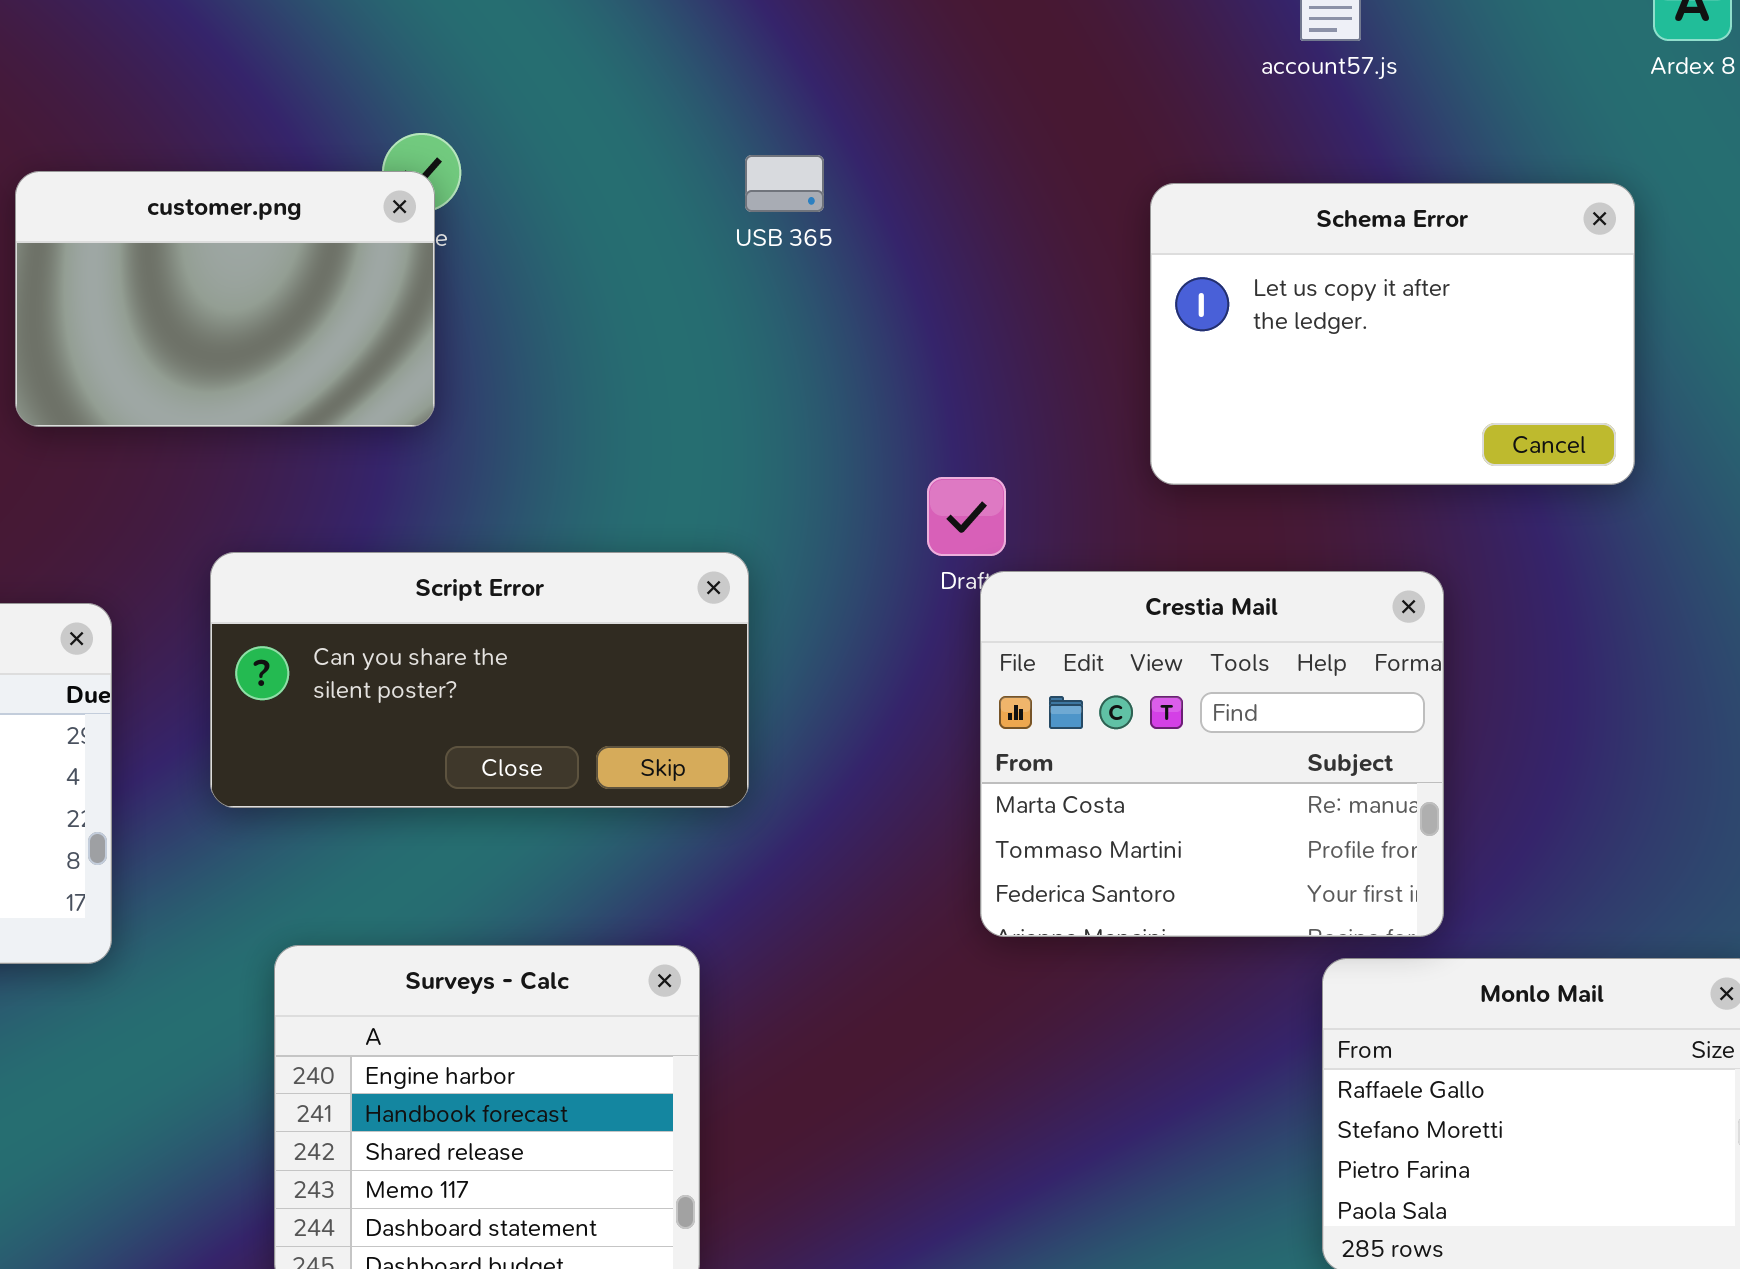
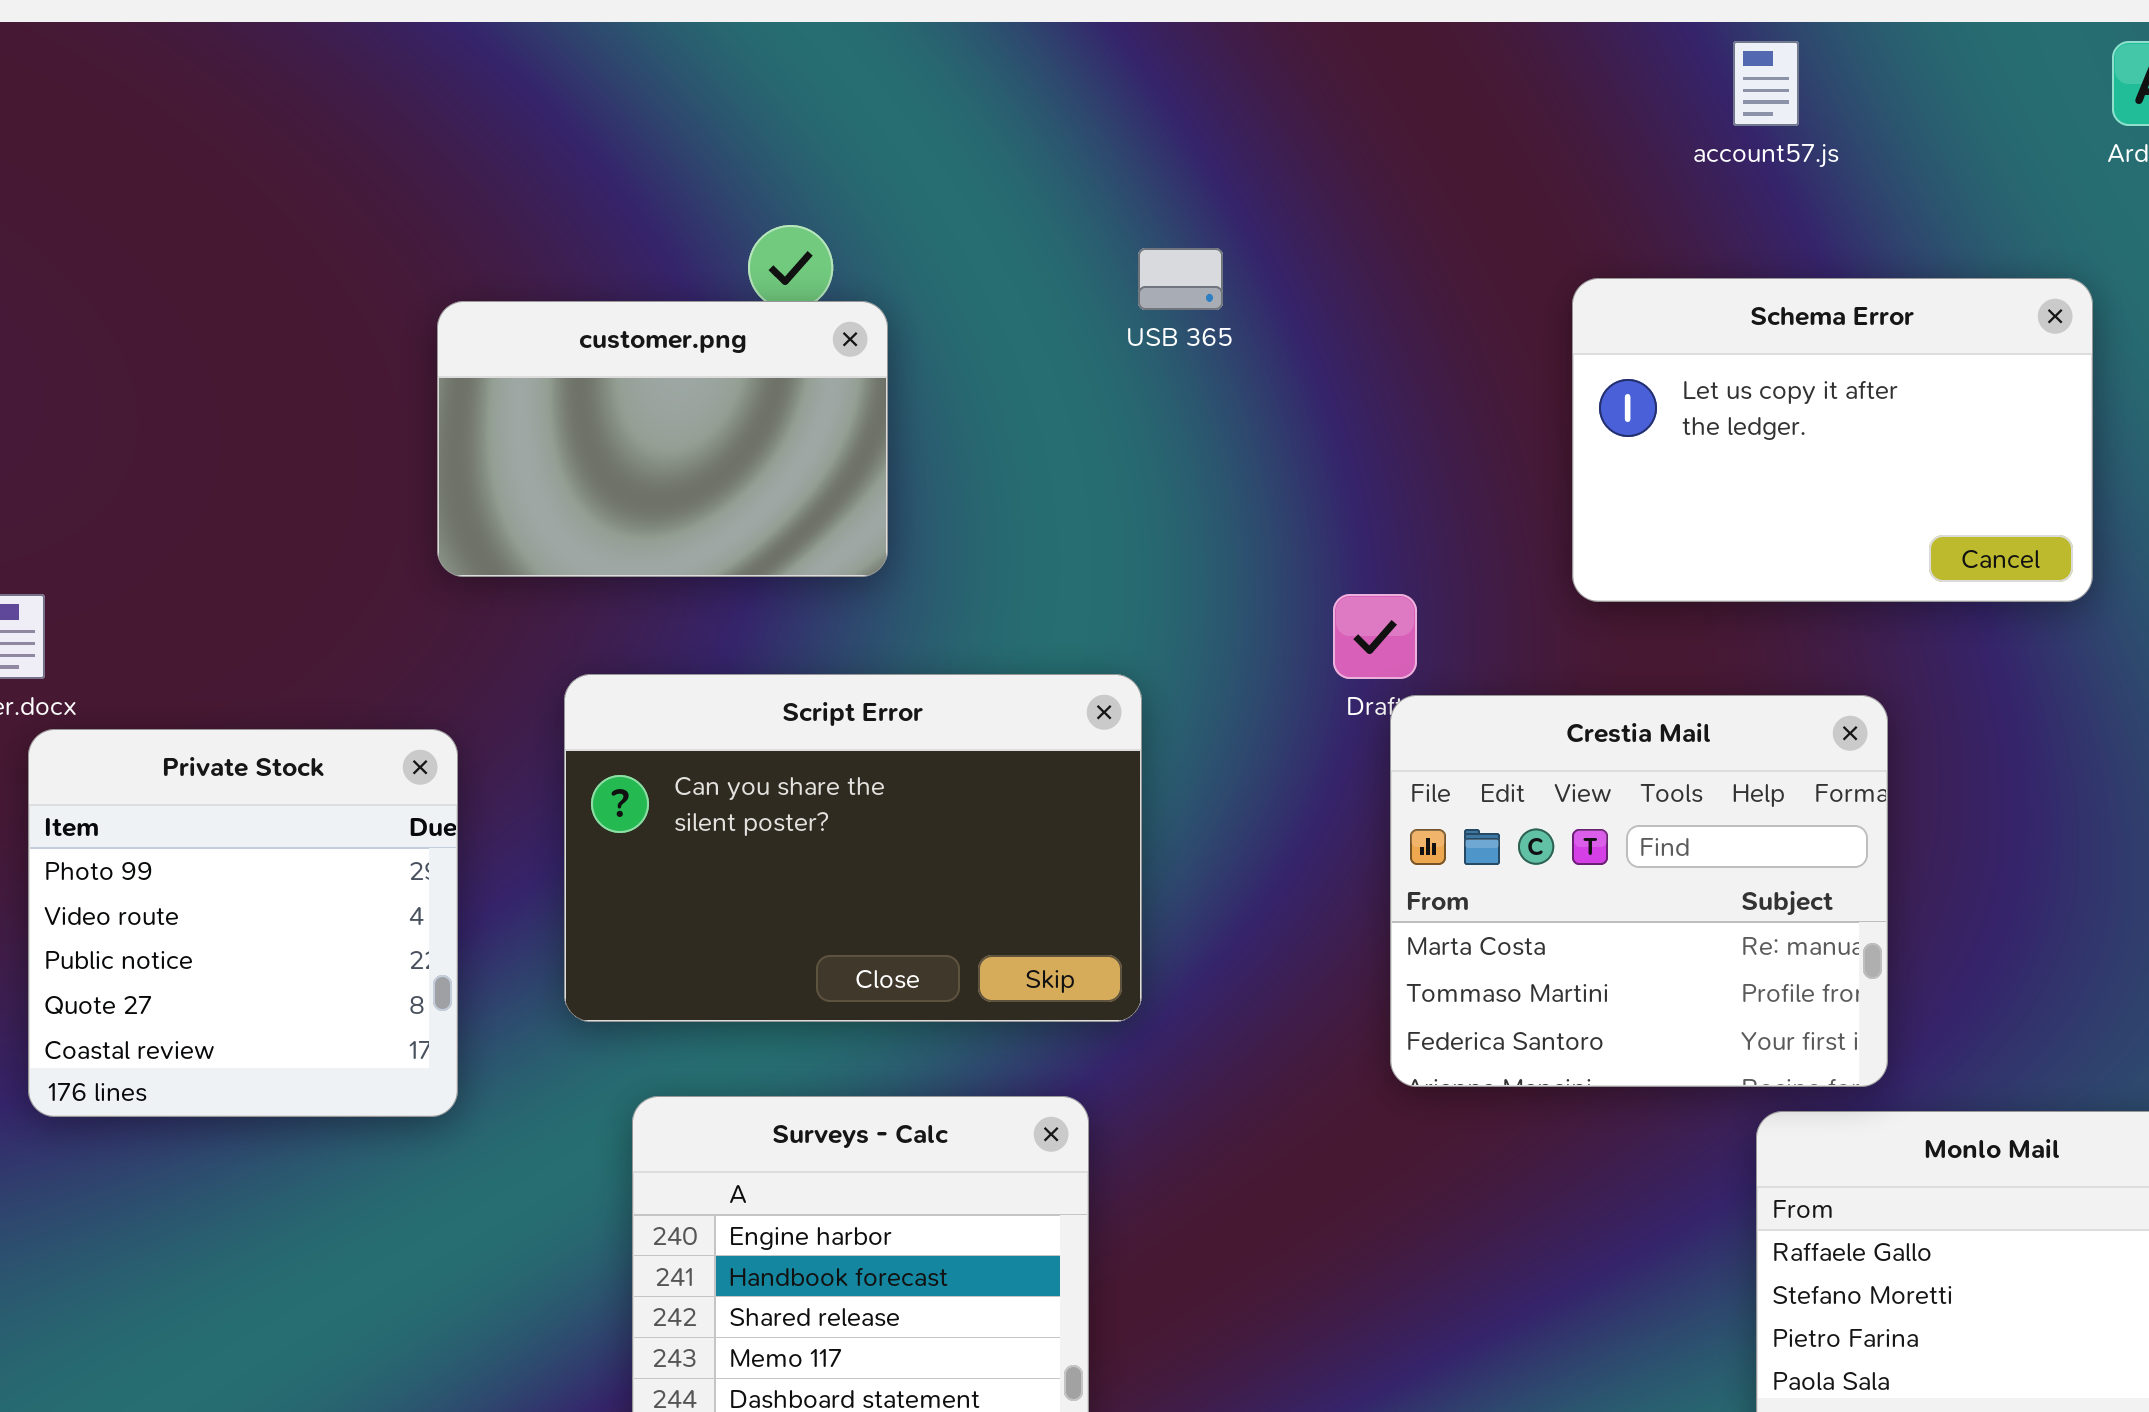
customer.png: [15,171,435,427] -> [437,301,888,577], moved
Script Error: [210,552,749,808] -> [564,674,1142,1022], resized

